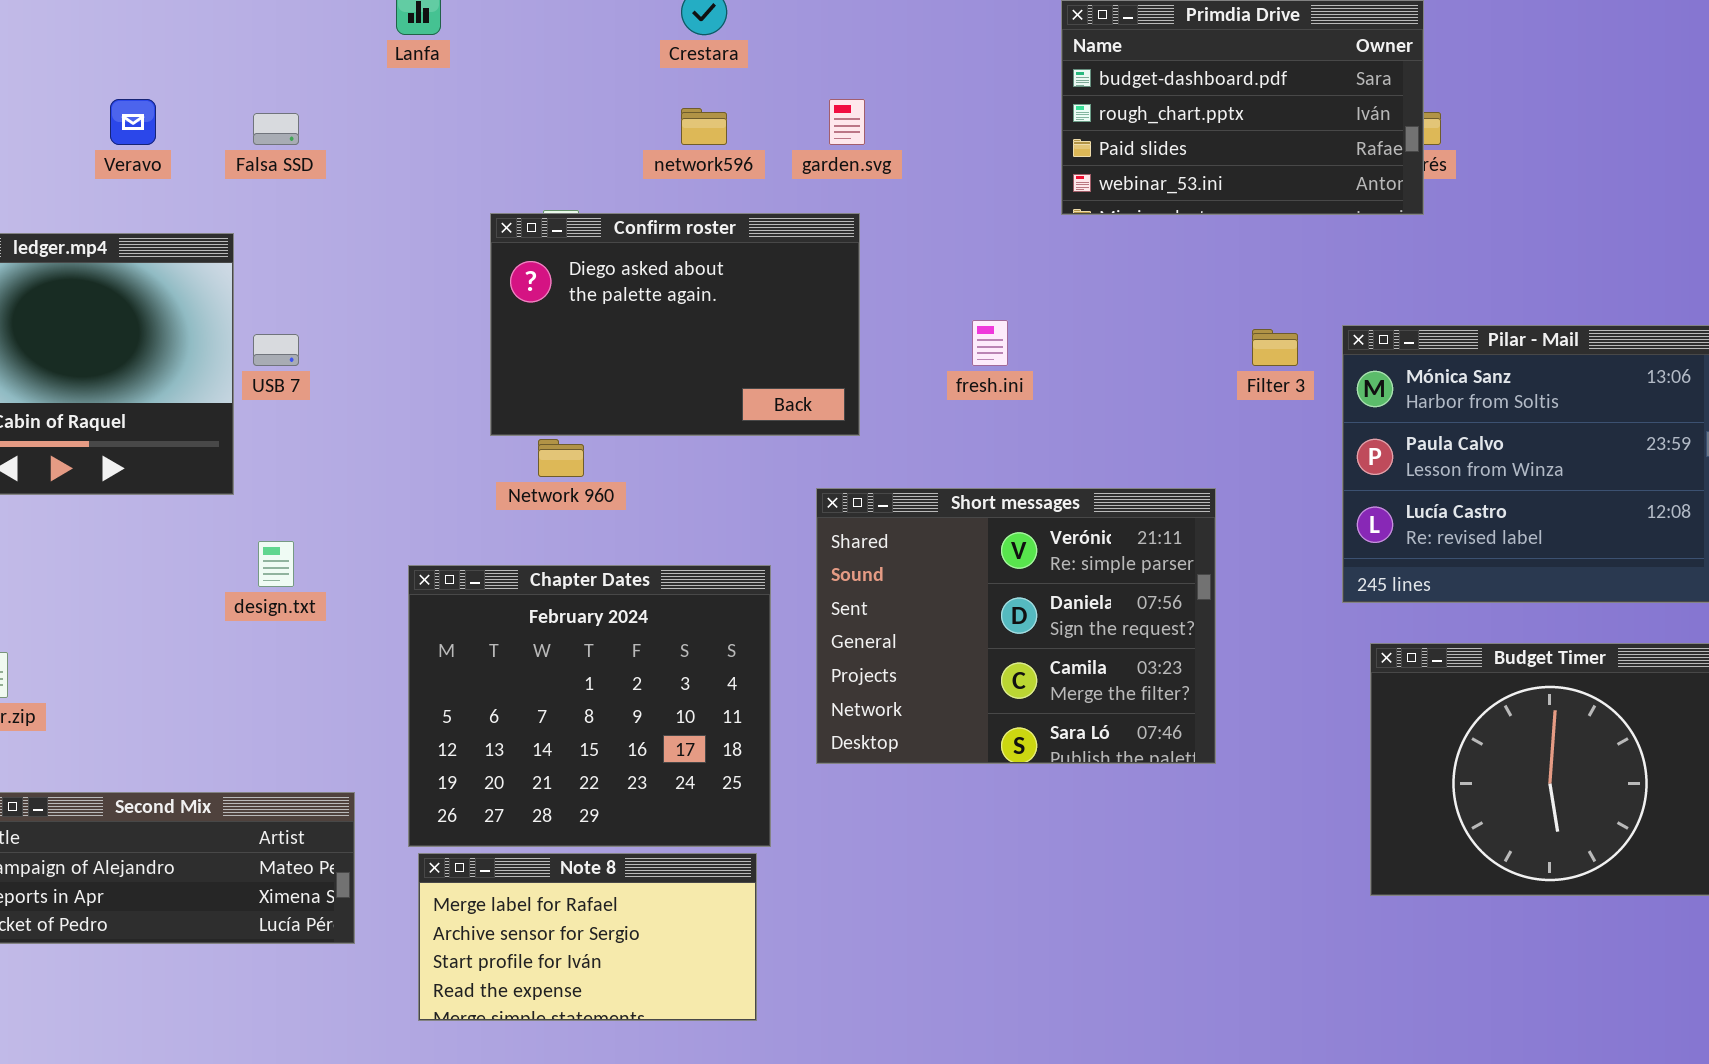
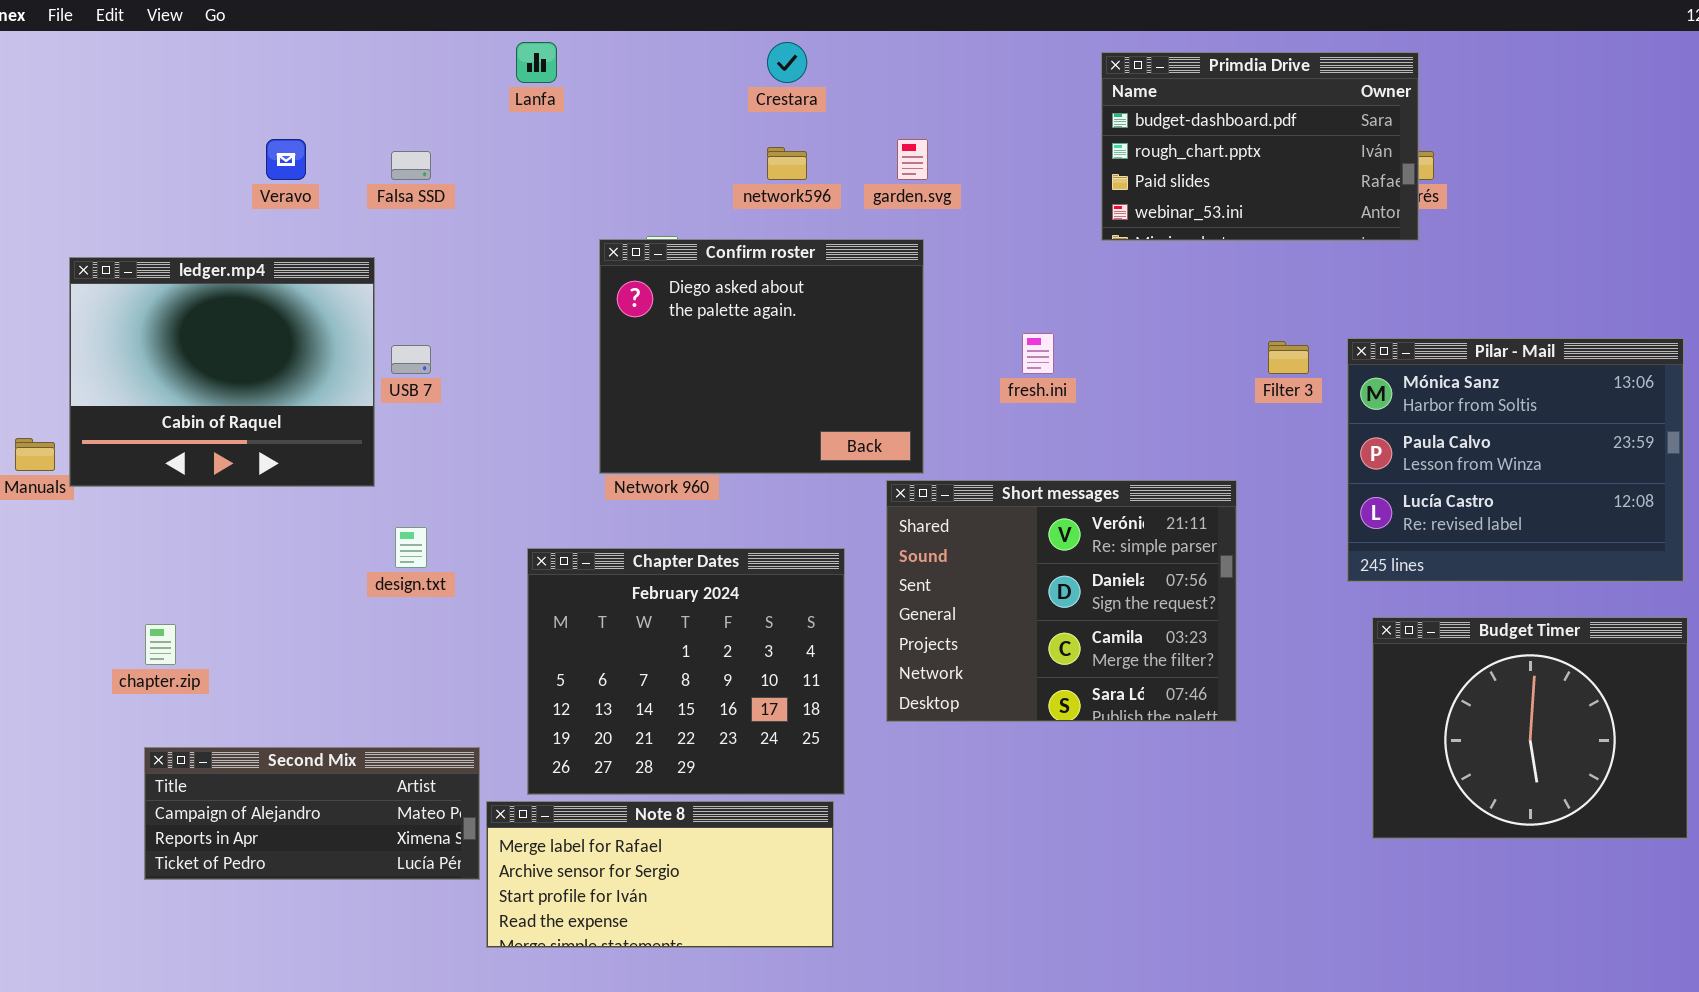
Confirm roster: [490,213,860,436] -> [599,239,924,474], resized
Note 8: [418,853,757,1021] -> [486,801,834,948], resized

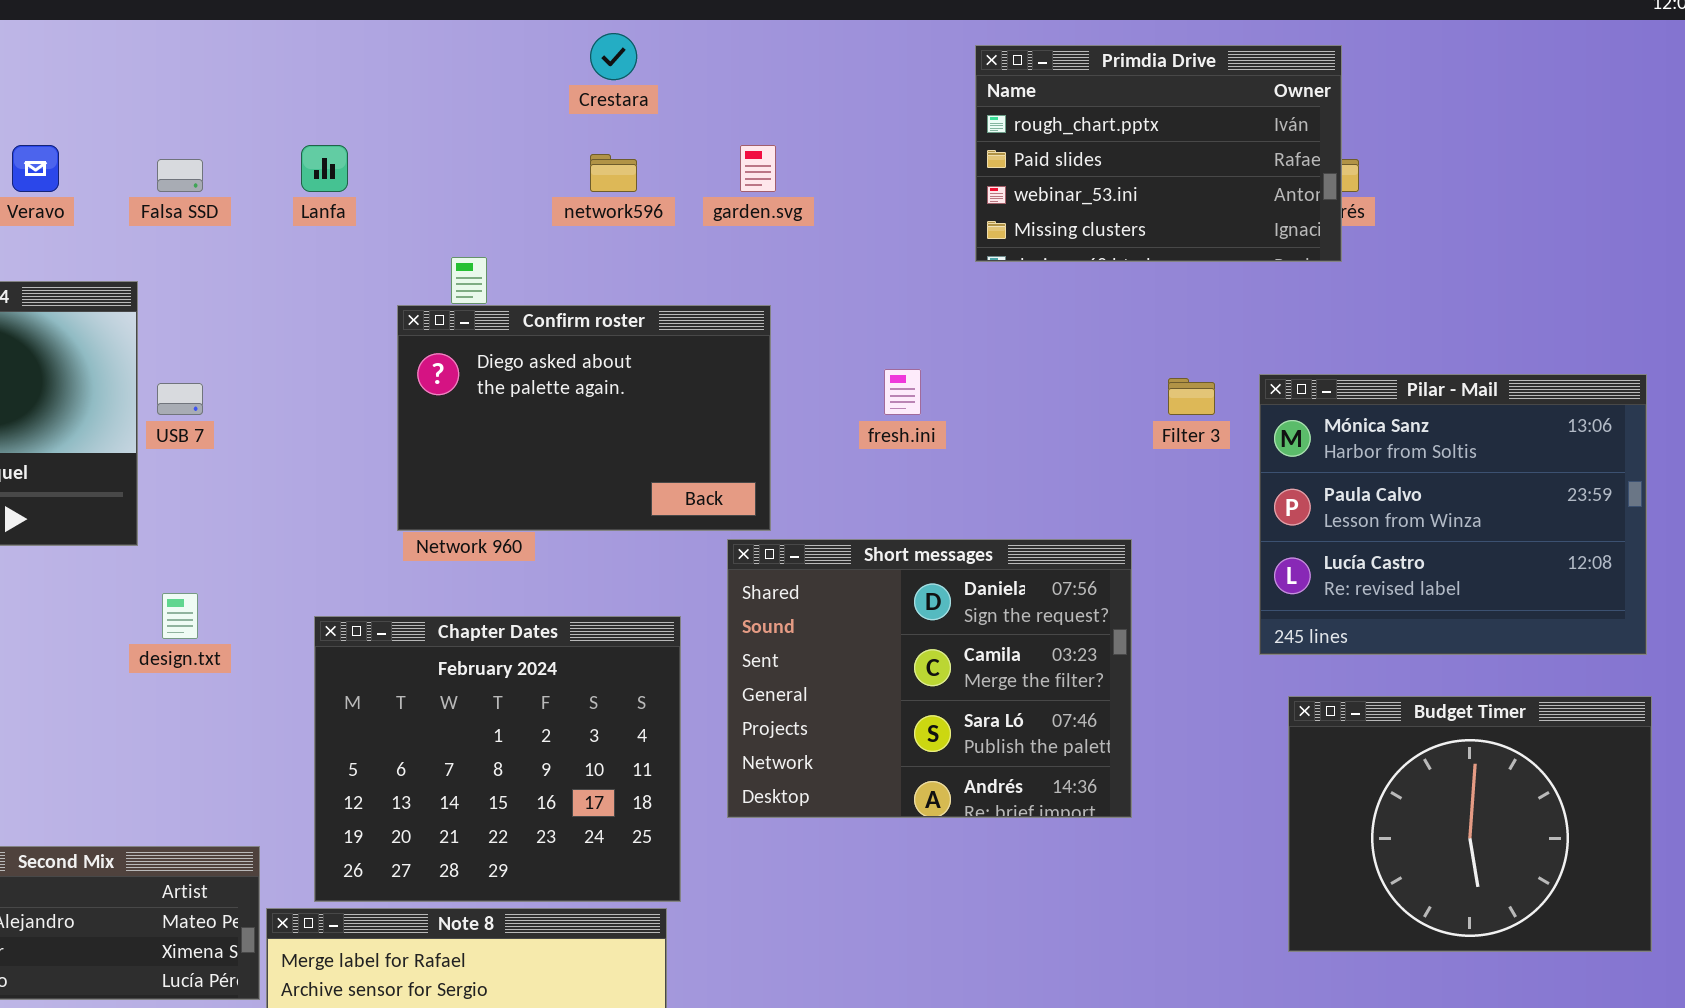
Lanfa: [516,42,557,83] -> [301,145,348,192], moved
Primdia Drive: [1101,52,1419,241] -> [975,45,1342,262], scrolled down 1 row
Confirm roster: [599,239,924,474] -> [397,305,771,531], resized
Short messages: [886,480,1237,722] -> [727,539,1132,818], scrolled down 1 row

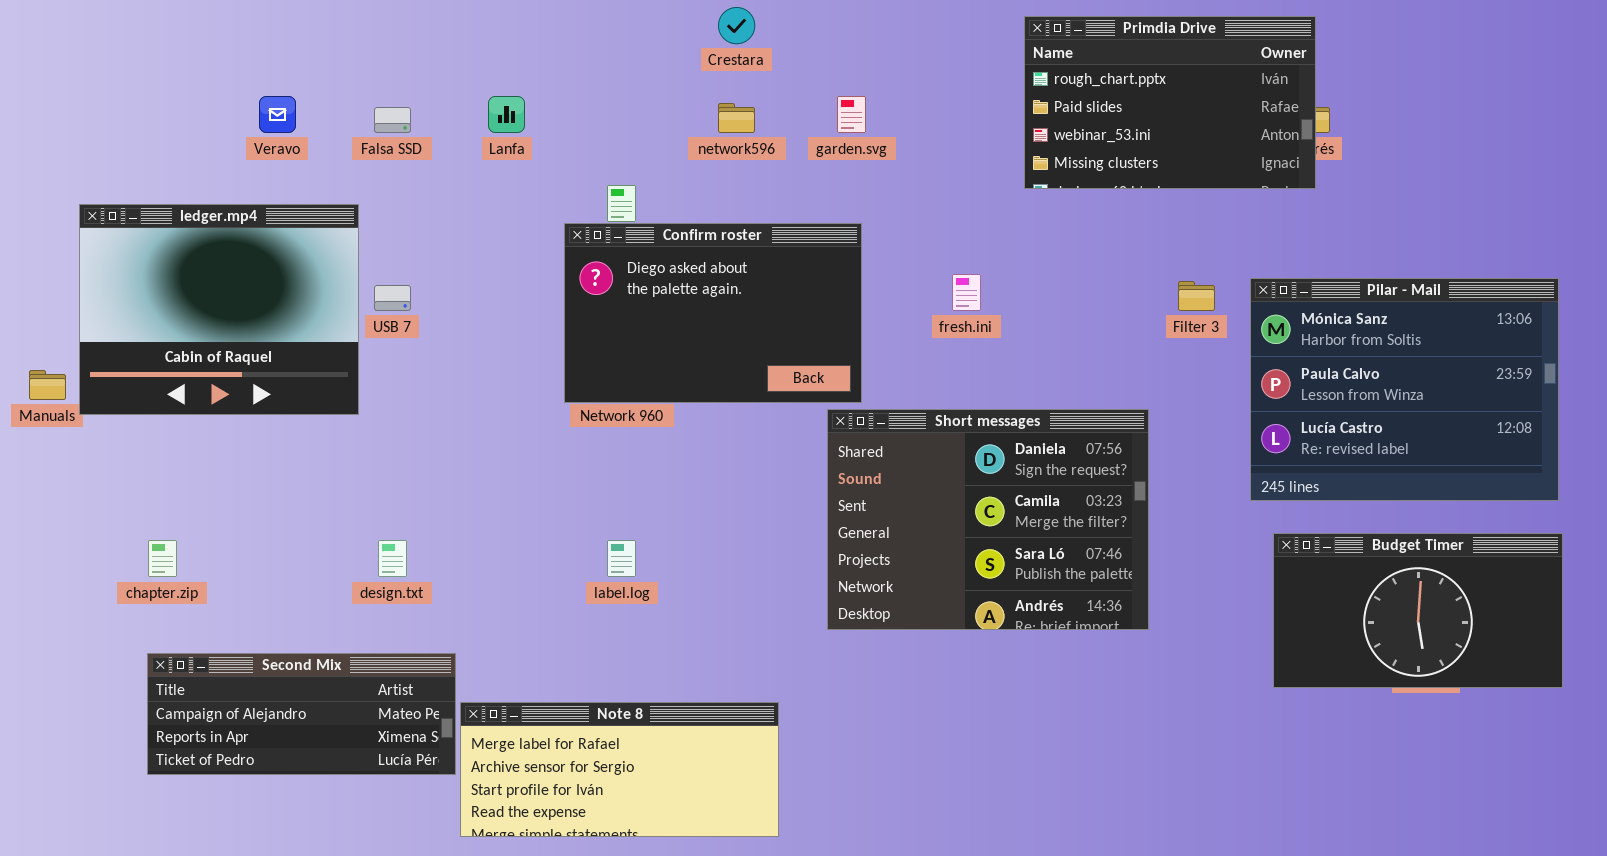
design.txt: [162,593,198,639] -> [378,540,407,577], moved
Chapter Dates: [314,616,681,902] -> none, closed
Budget Timer: [1288,696,1652,952] -> [1273,533,1563,688], resized

